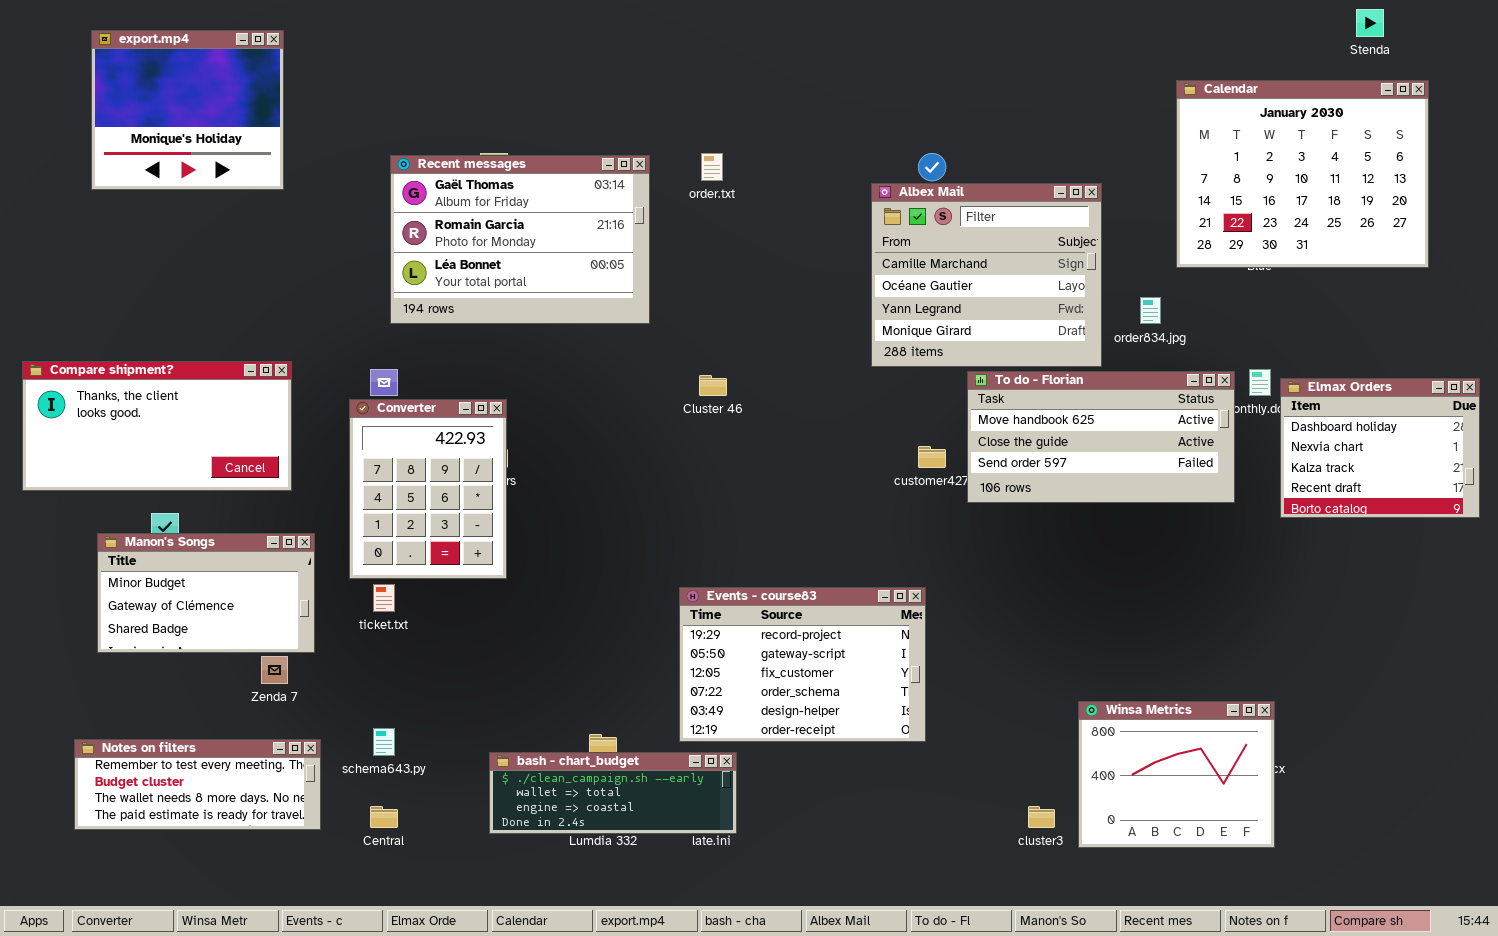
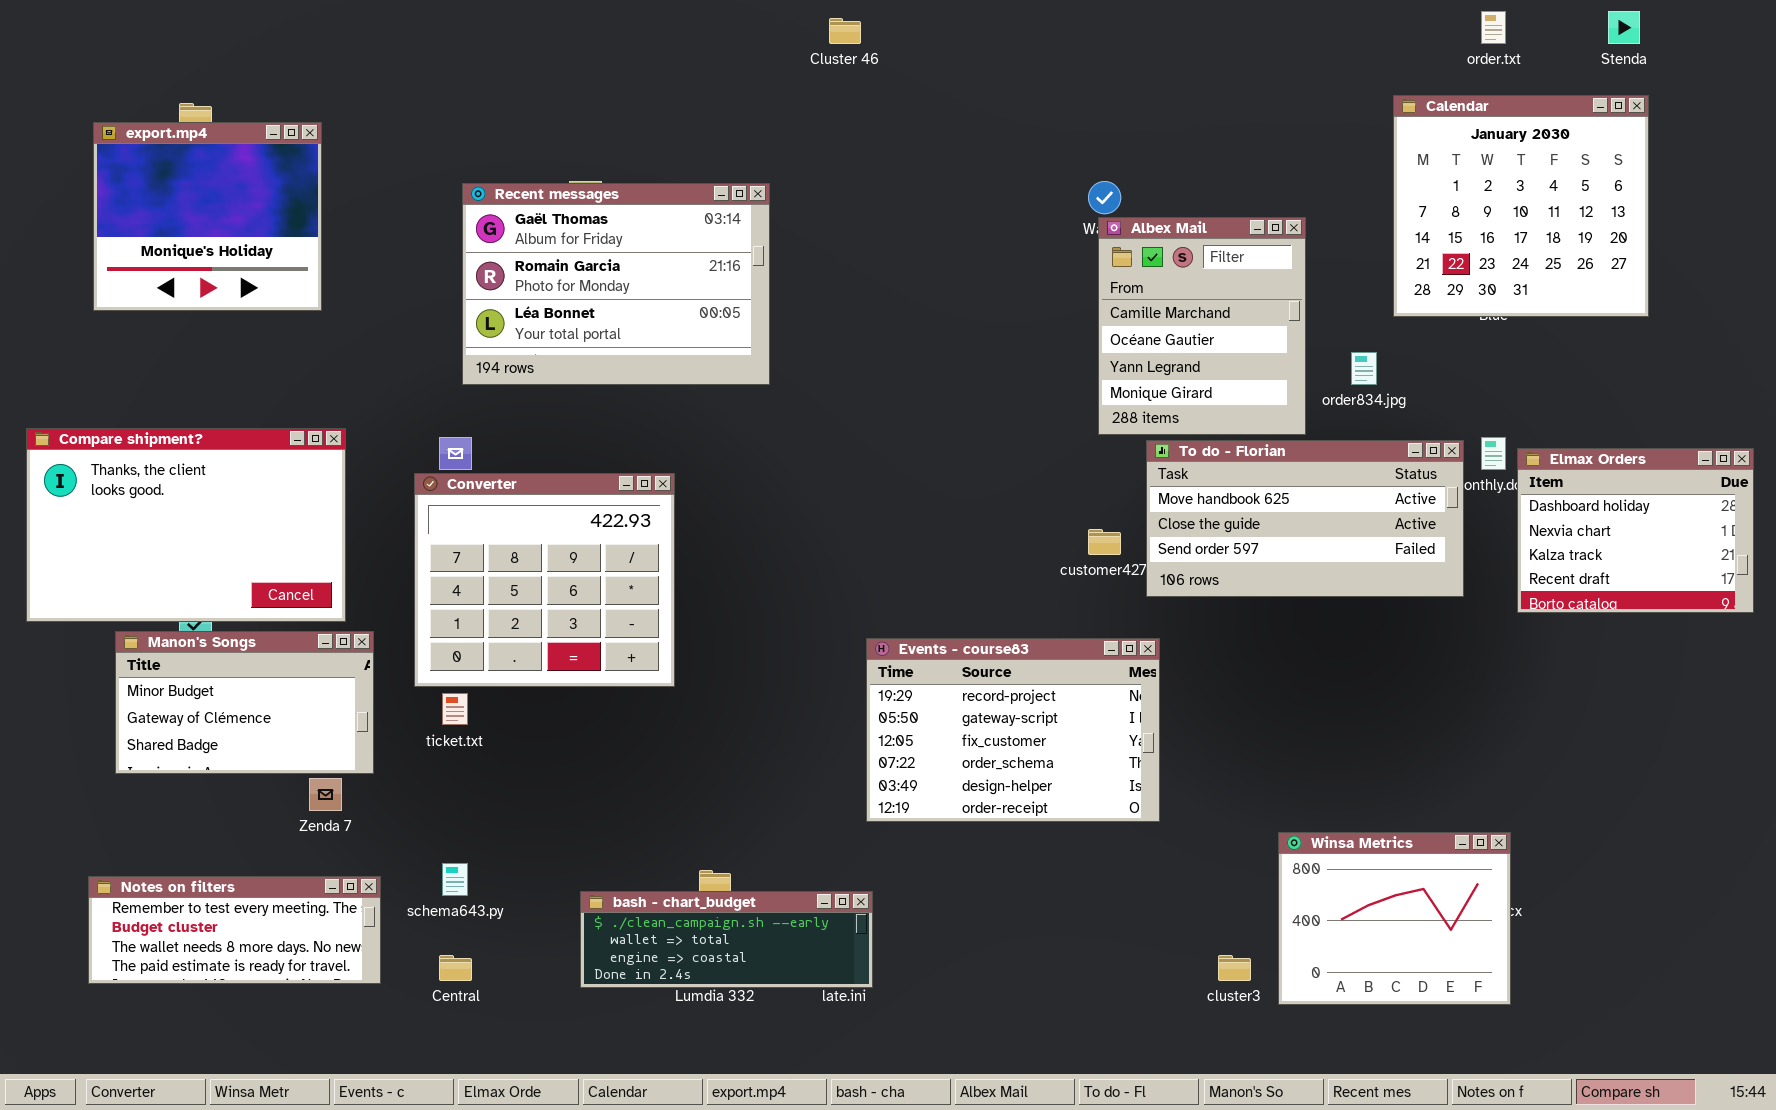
export.mp4: [91,30,284,190] -> [93,122,322,311], moved
Calendar: [1176,80,1429,268] -> [1393,95,1649,317], resized
order.txt: [701,153,723,181] -> [1481,11,1506,44], moved
Albex Mail: [871,183,1102,367] -> [1098,217,1306,435], resized
Compare shipment?: [22,361,292,491] -> [26,428,346,622], resized
Cluster 46: [699,375,727,396] -> [829,18,861,44], moved
Converter: [349,399,507,579] -> [414,473,675,687], resized
Events - course83: [679,587,926,742] -> [866,638,1160,822], moved

